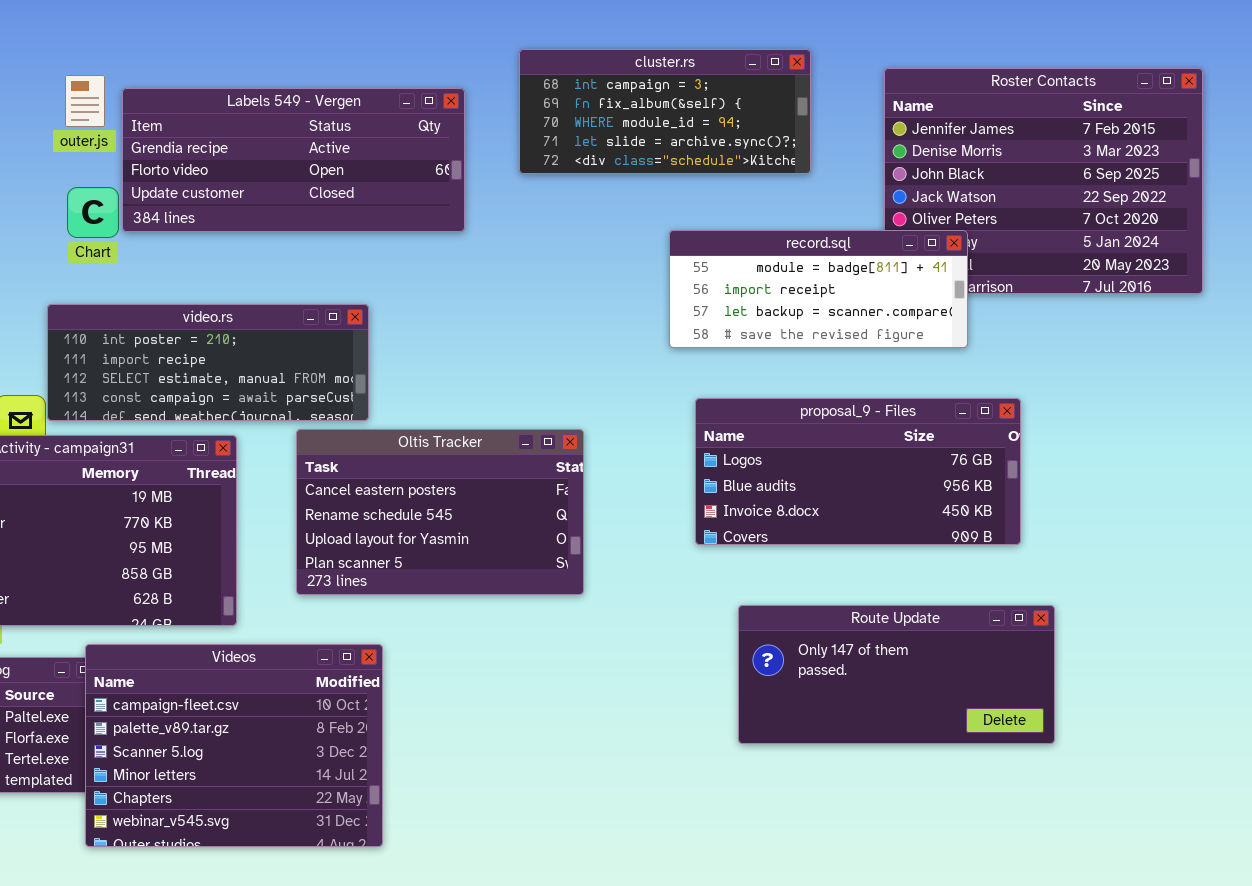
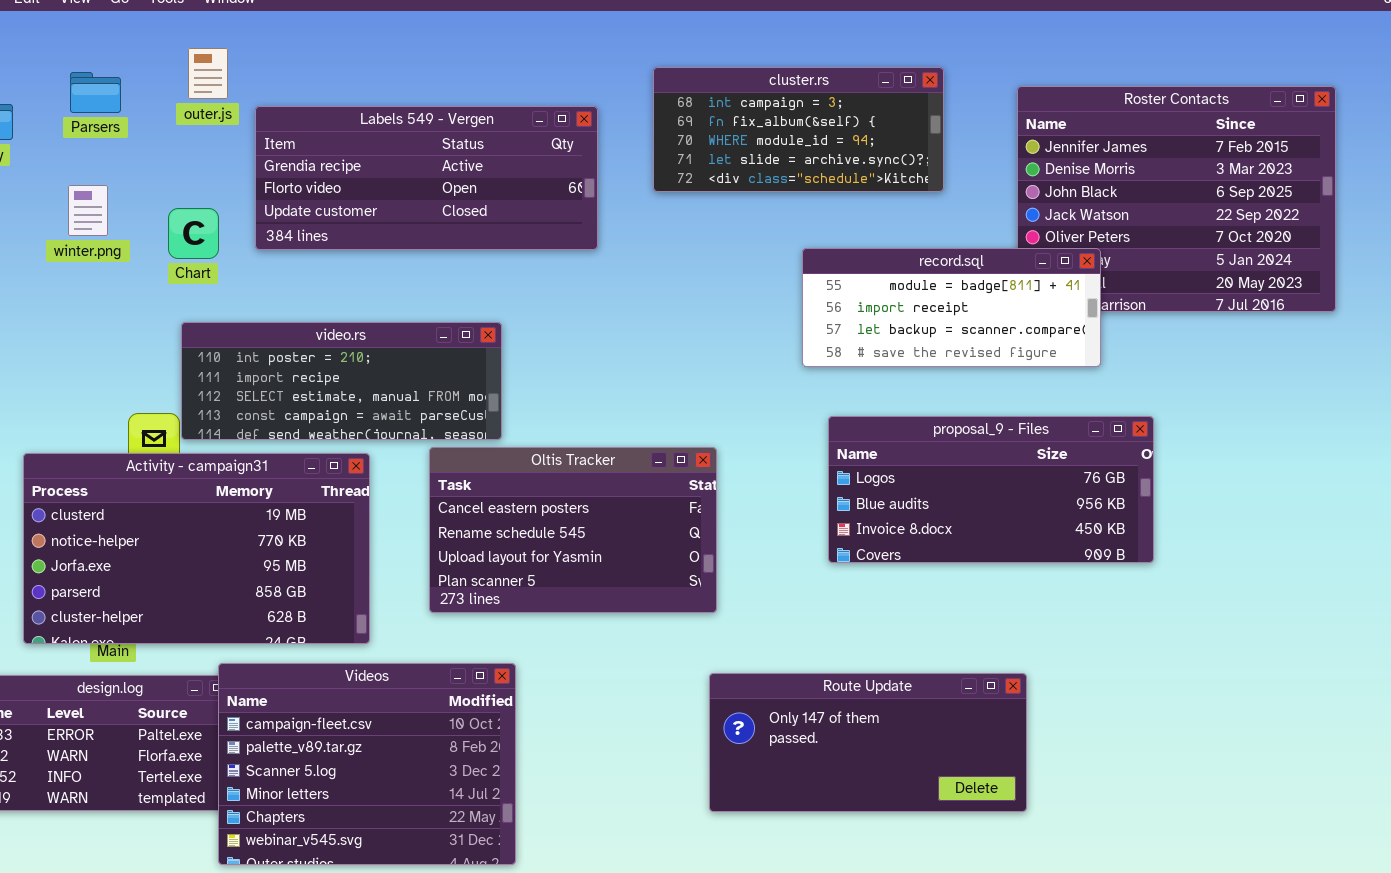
outer.js: [65,75,105,127] -> [188,48,228,99], moved
Chart: [67,187,119,238] -> [168,208,219,259], moved
Route Update: [738,605,1055,744] -> [709,673,1027,812], moved

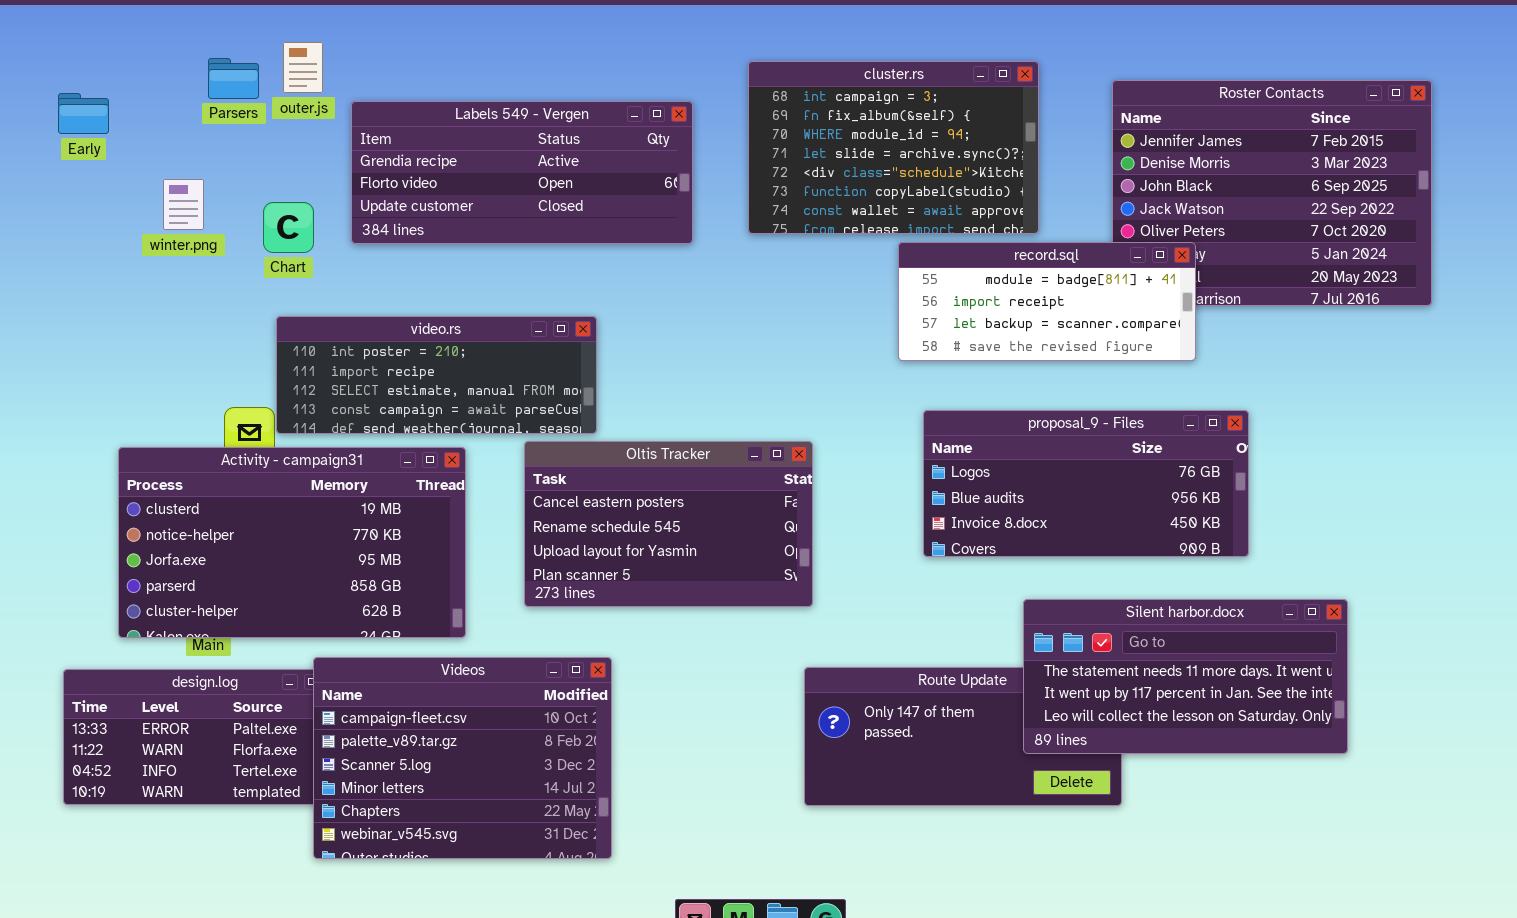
cluster.rs: [653,67,944,192] -> [748,61,1039,234], resized
Parsers: [70,72,121,113] -> [208,58,259,99], moved
Silent harbor.docx: none -> [1023,599,1348,754], opened

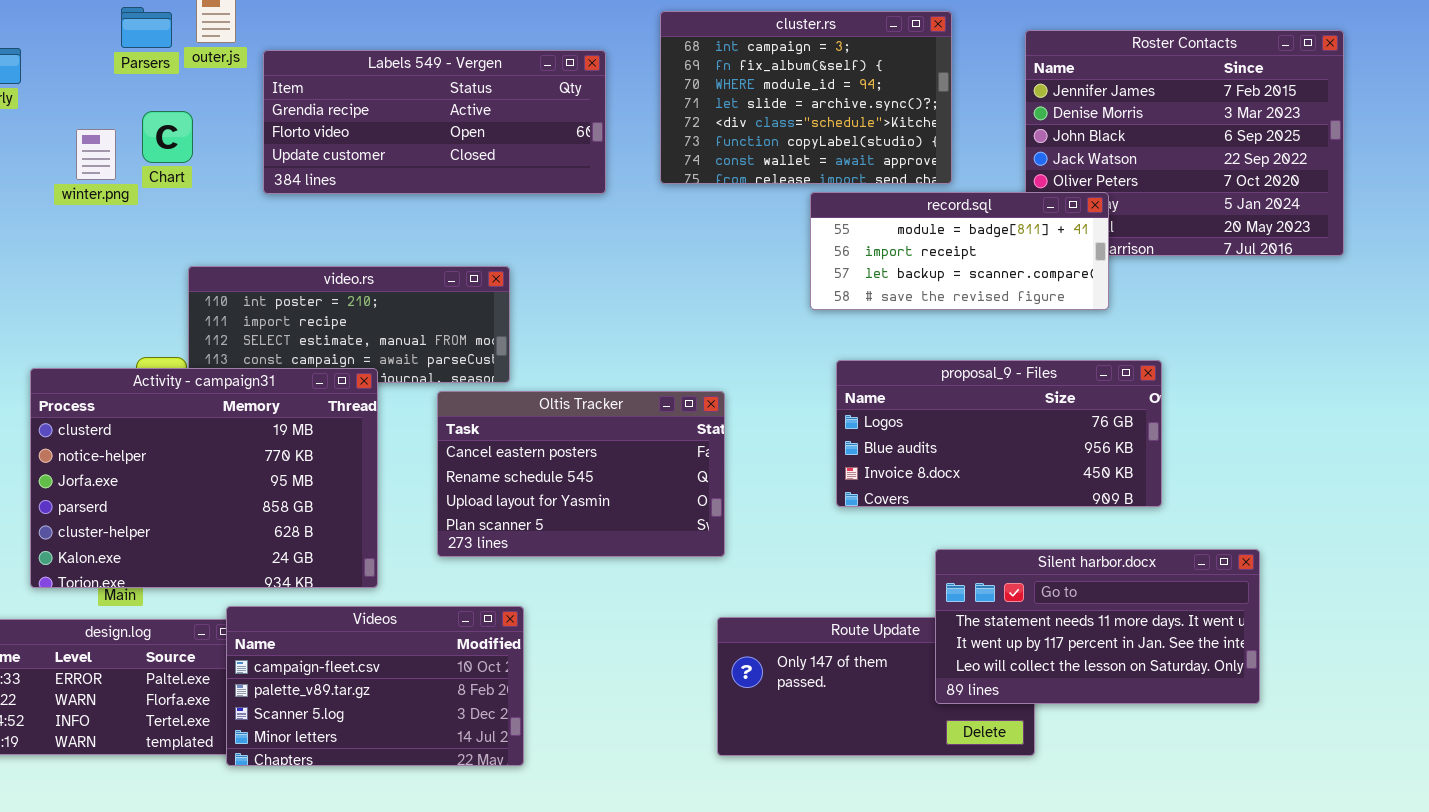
Chart: [263,202,314,253] -> [142,111,193,163], moved
Activity - campaign31: [118,447,466,638] -> [30,368,378,588], resized
Videos: [313,657,612,859] -> [226,606,524,766], resized

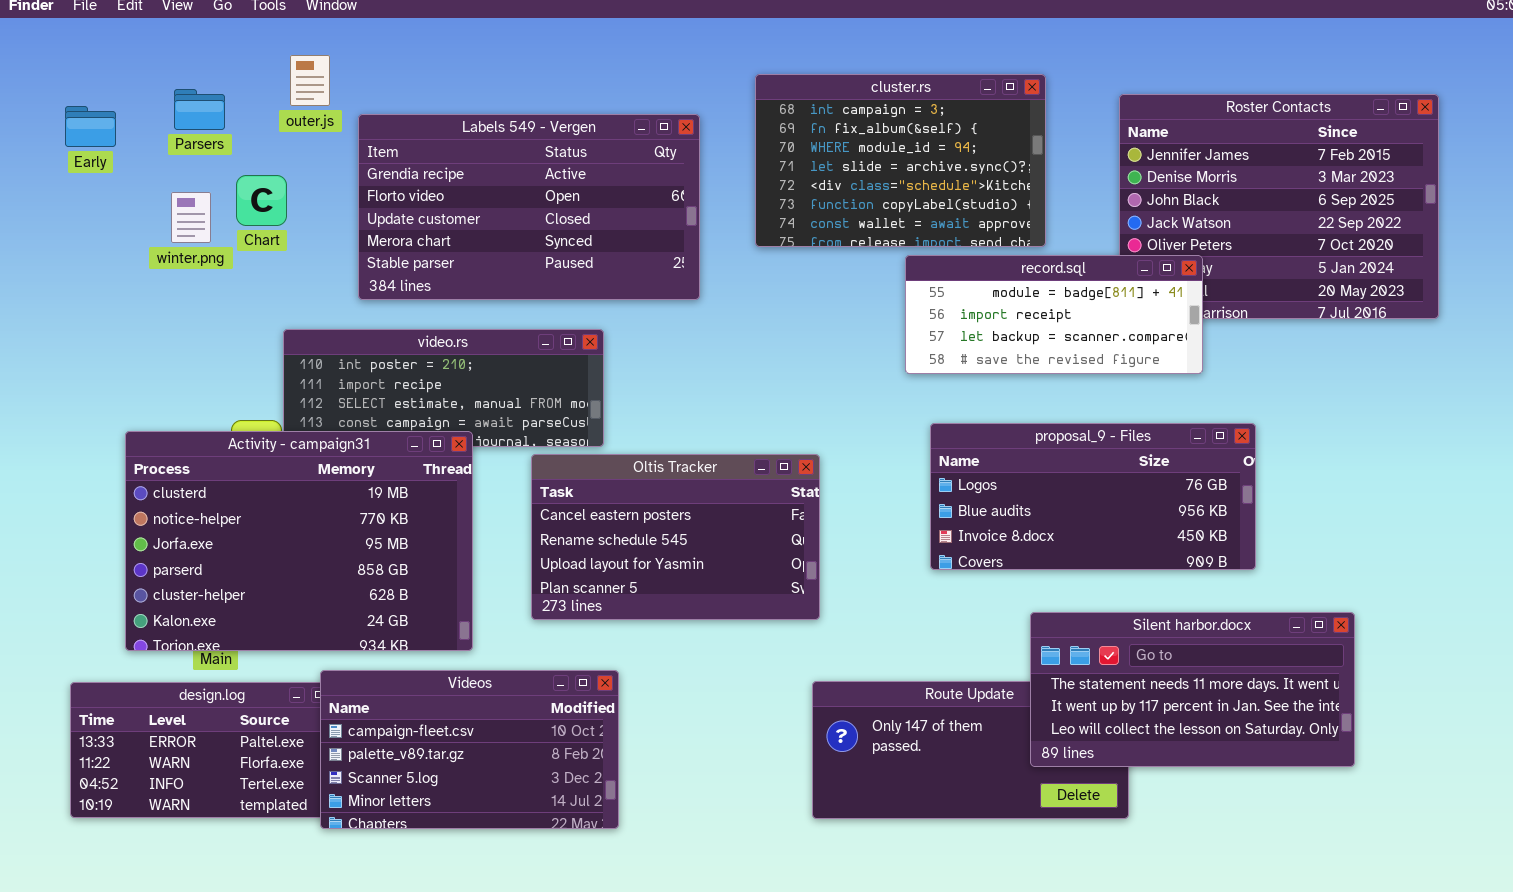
Parsers: [121,7,172,48] -> [174,89,225,130], moved
Labels 549 - Vergen: [263,50,606,194] -> [358,114,700,300], resized

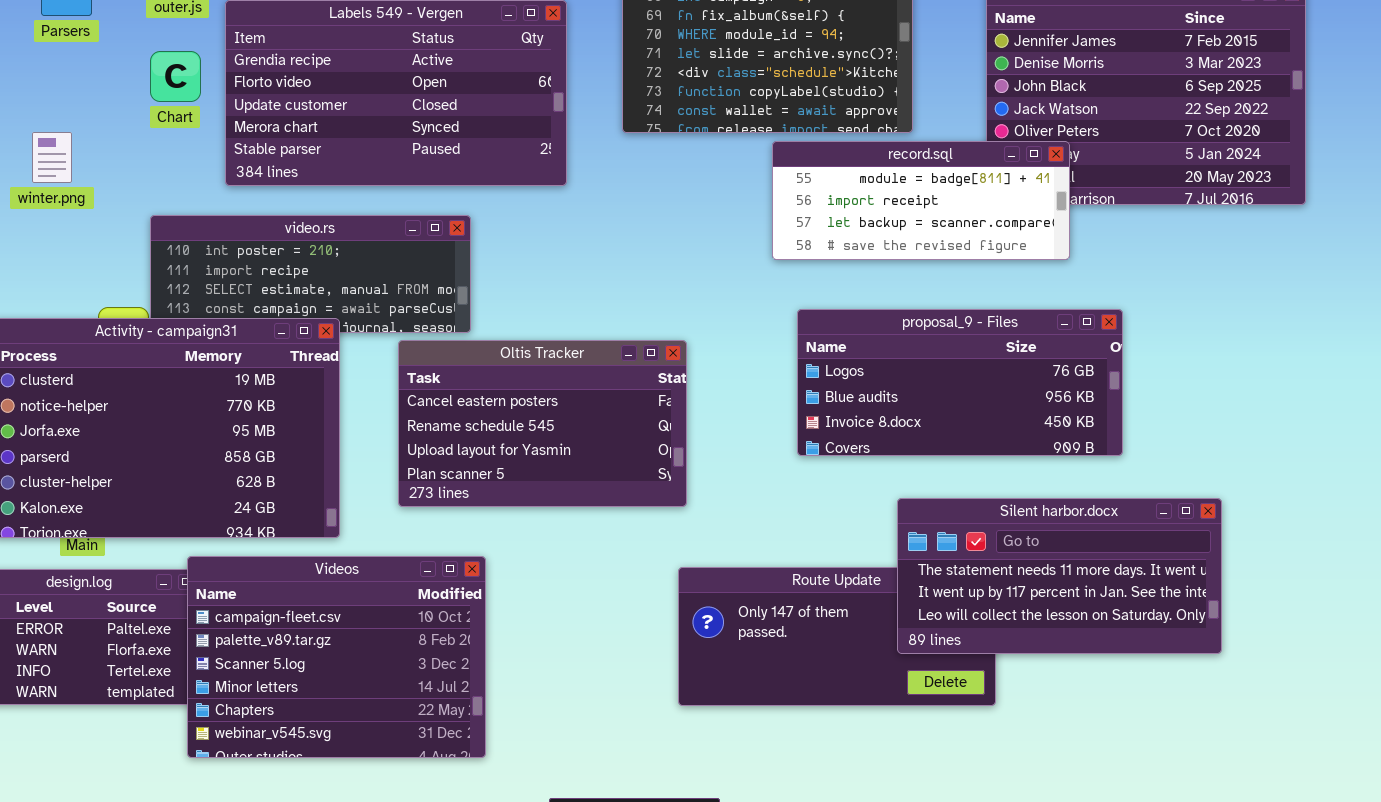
Chart: [236,175,287,226] -> [150,51,201,102], moved
winter.png: [171,192,211,243] -> [32,132,72,183], moved
Videos: [320,670,619,829] -> [187,556,486,758], resized

